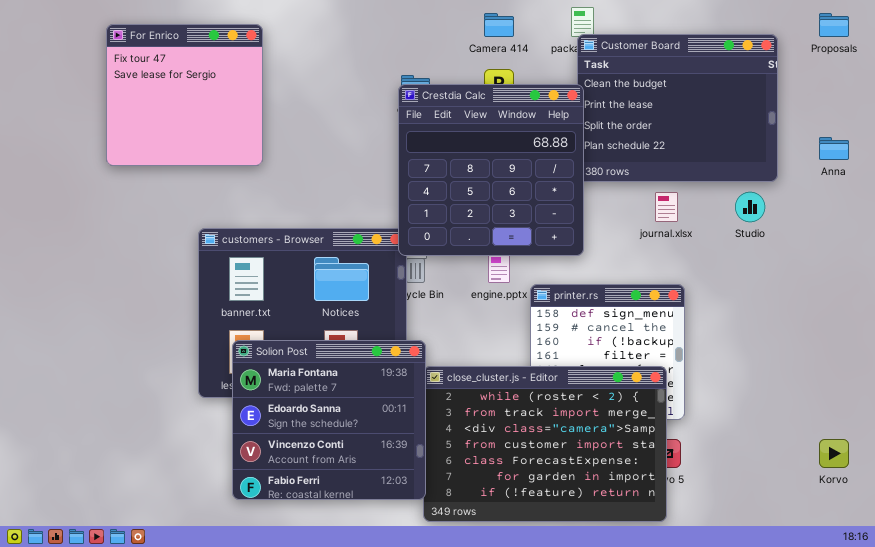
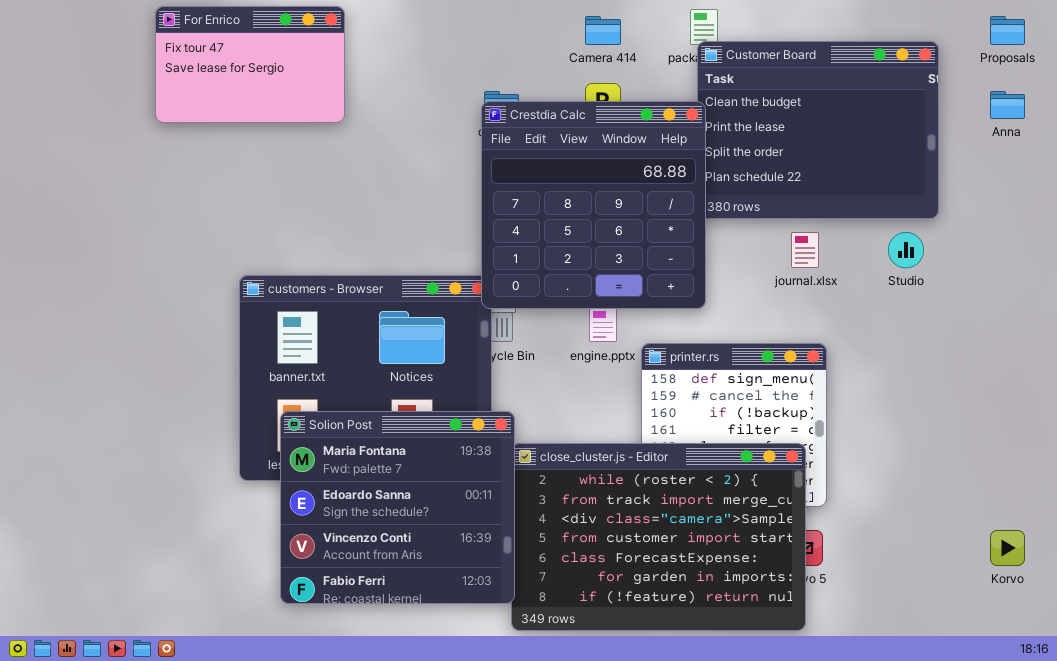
For Enrico: [106,24,263,166] -> [155,6,345,123], moved, resized
Anna: [819,137,849,160] -> [990,91,1025,119], moved

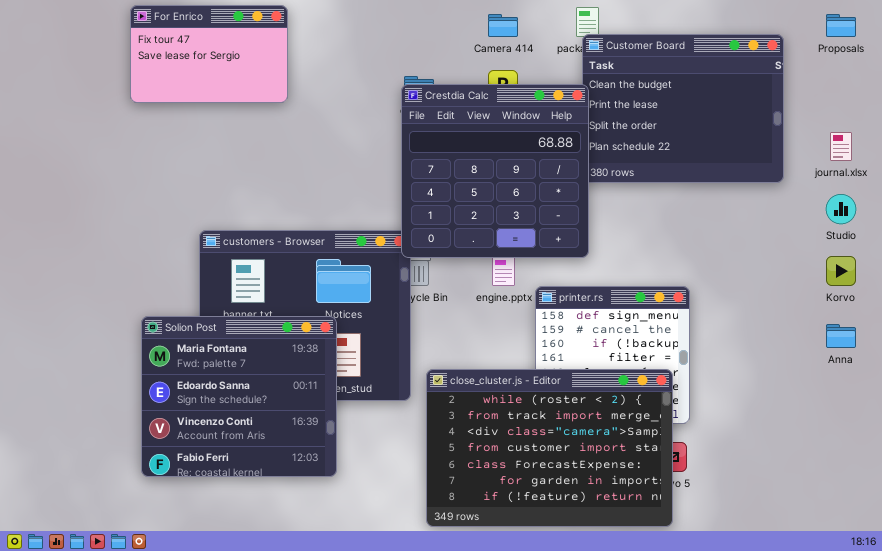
Anna: [990,91,1025,119] -> [826,324,856,348], moved
journal.xlsx: [791,232,819,268] -> [830,132,852,161], moved
Studio: [888,232,924,268] -> [826,194,856,224], moved
Solion Post: [280,411,515,604] -> [141,316,337,477], moved
Korvo: [990,530,1025,566] -> [826,256,856,286], moved

